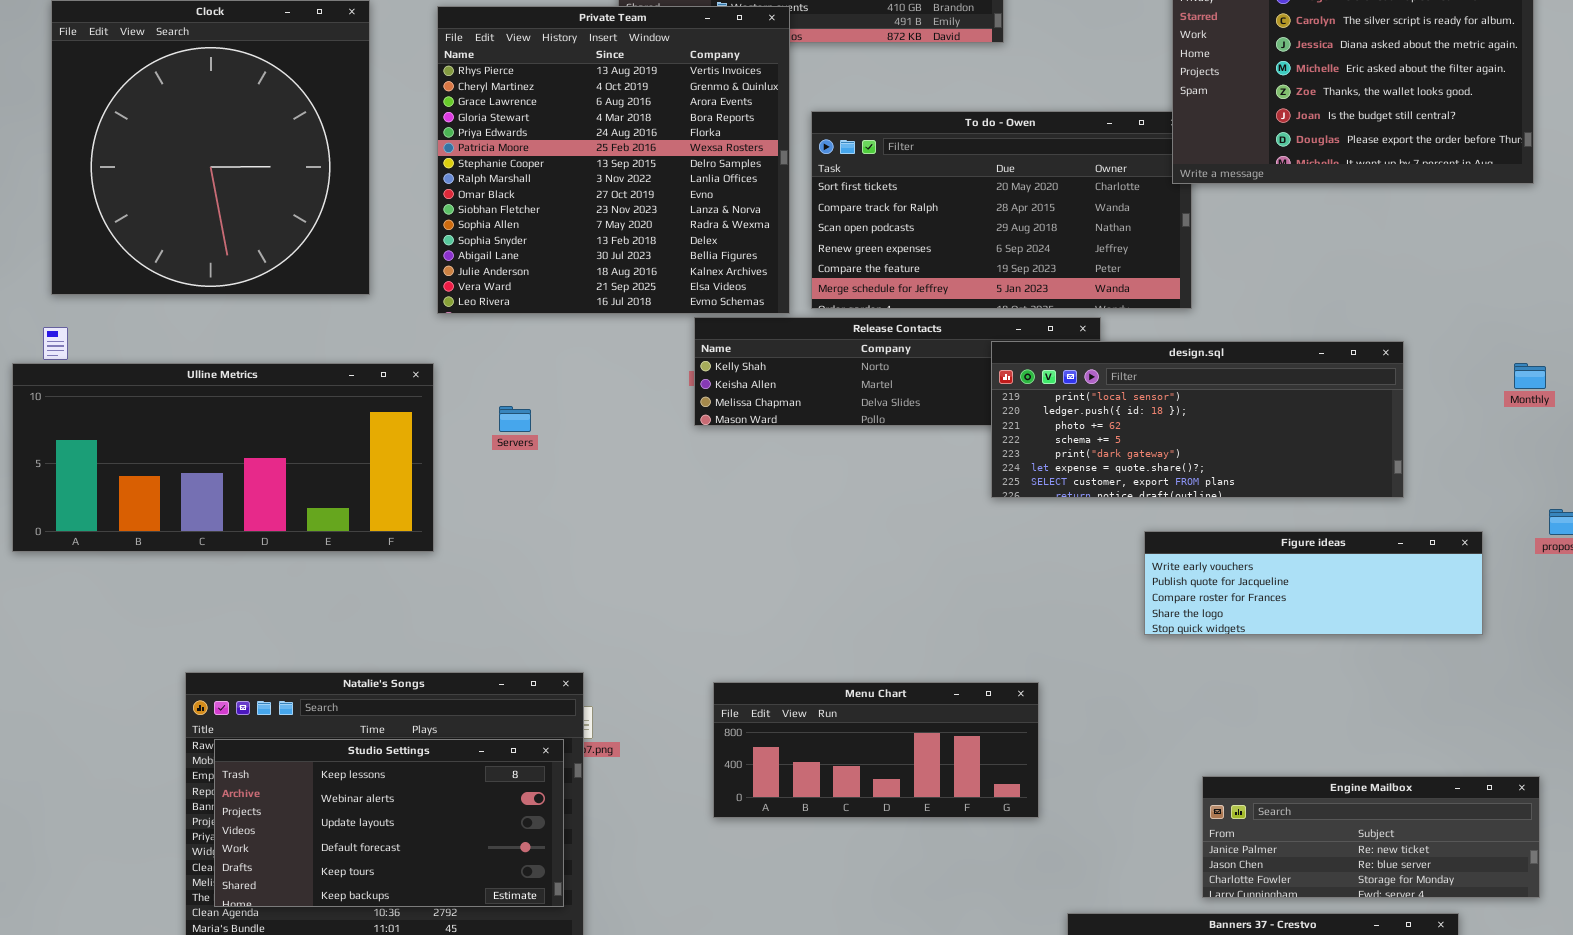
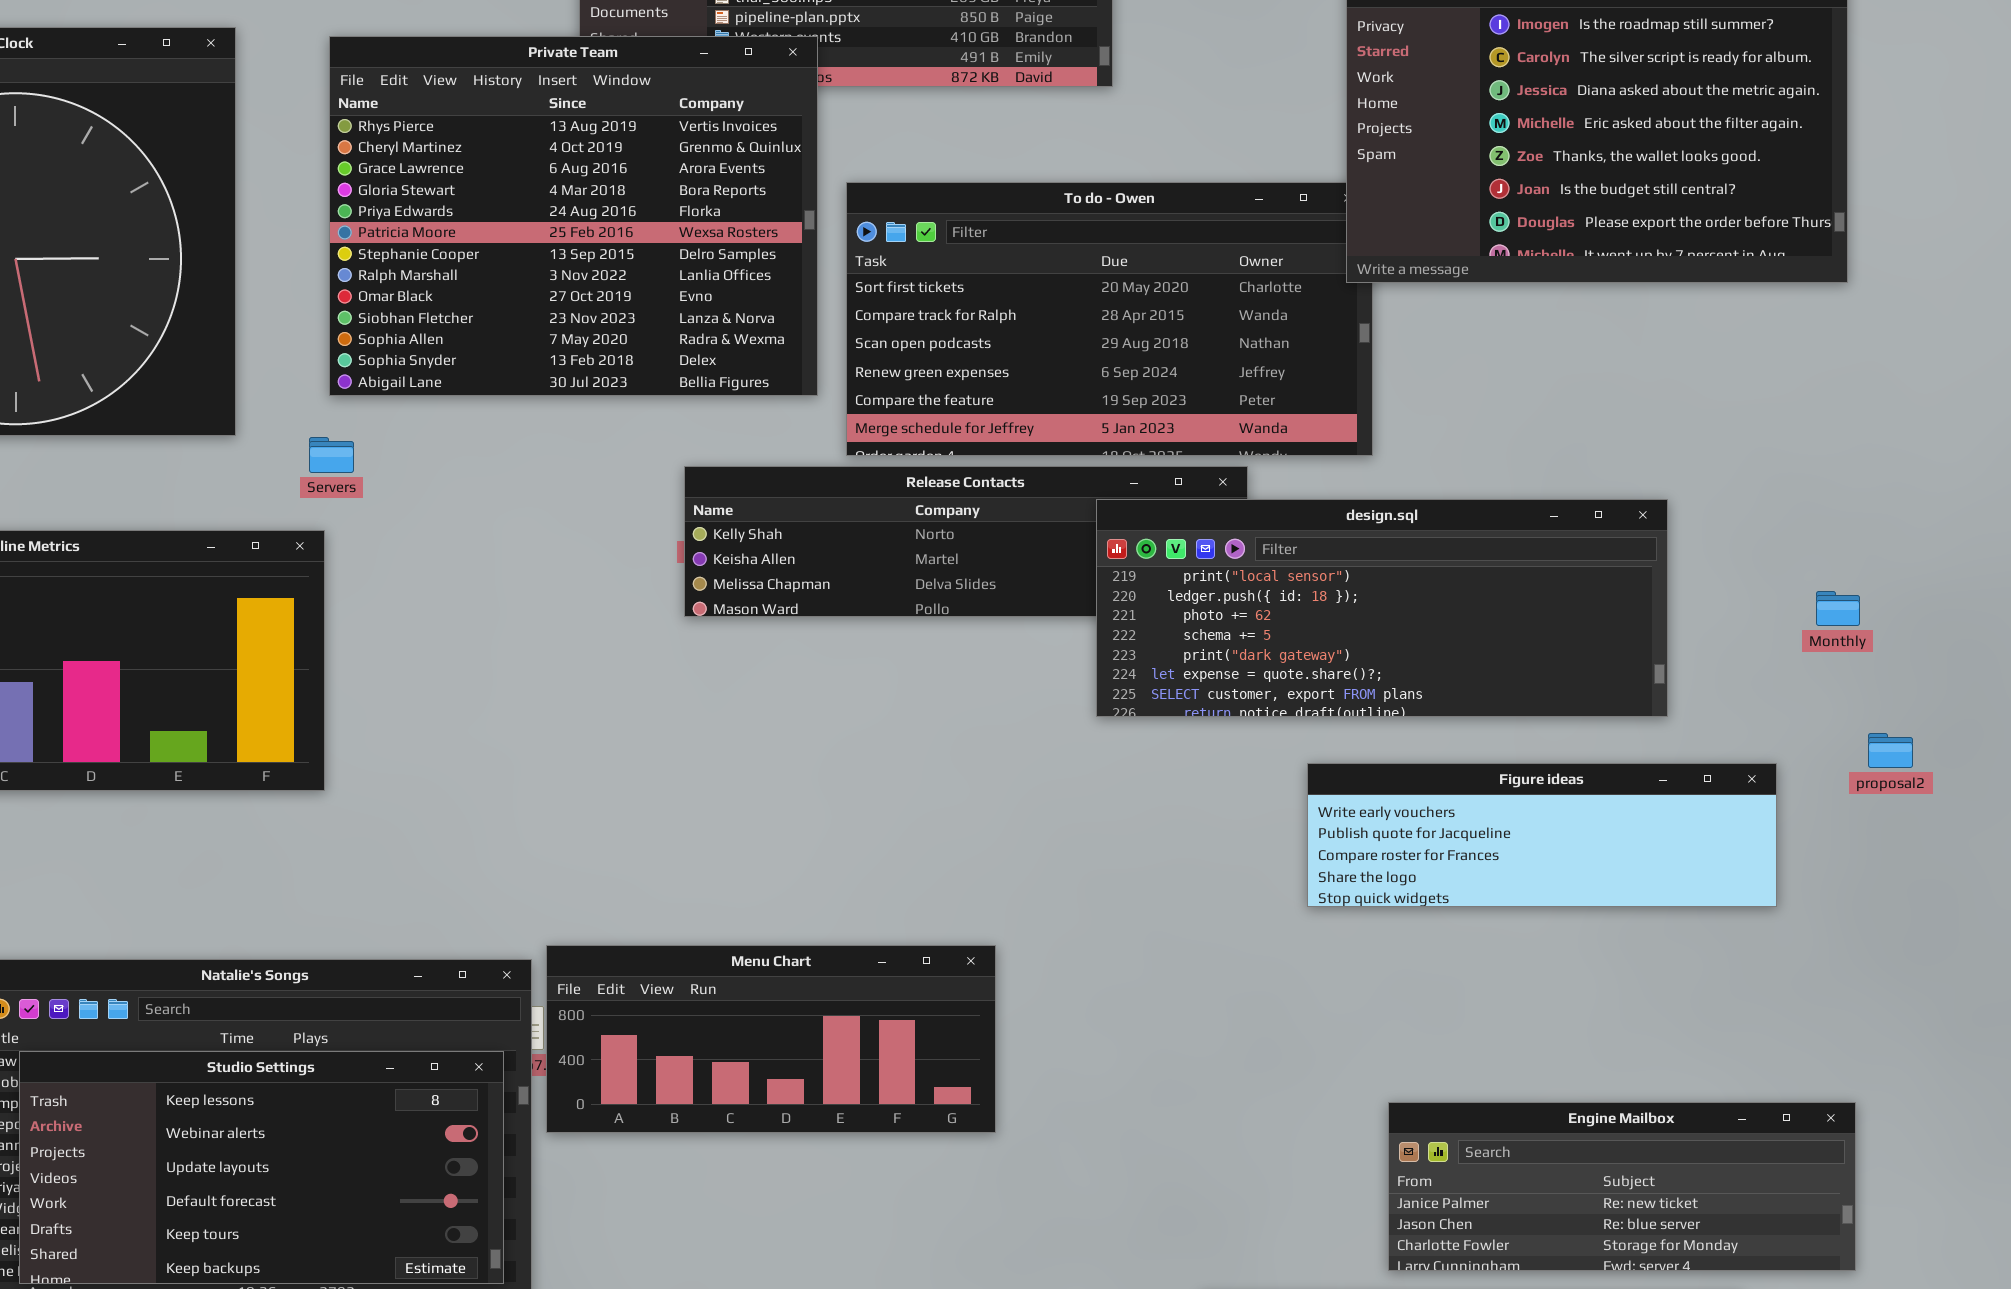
Private Team: [437,6,790,314] -> [329,36,818,396], resized
Monthly: [1514,363,1546,389] -> [1816,591,1860,626], moved
Servers: [499,406,531,432] -> [309,437,354,473], moved
Menu Chart: [713,682,1039,818] -> [546,945,996,1133], moved

